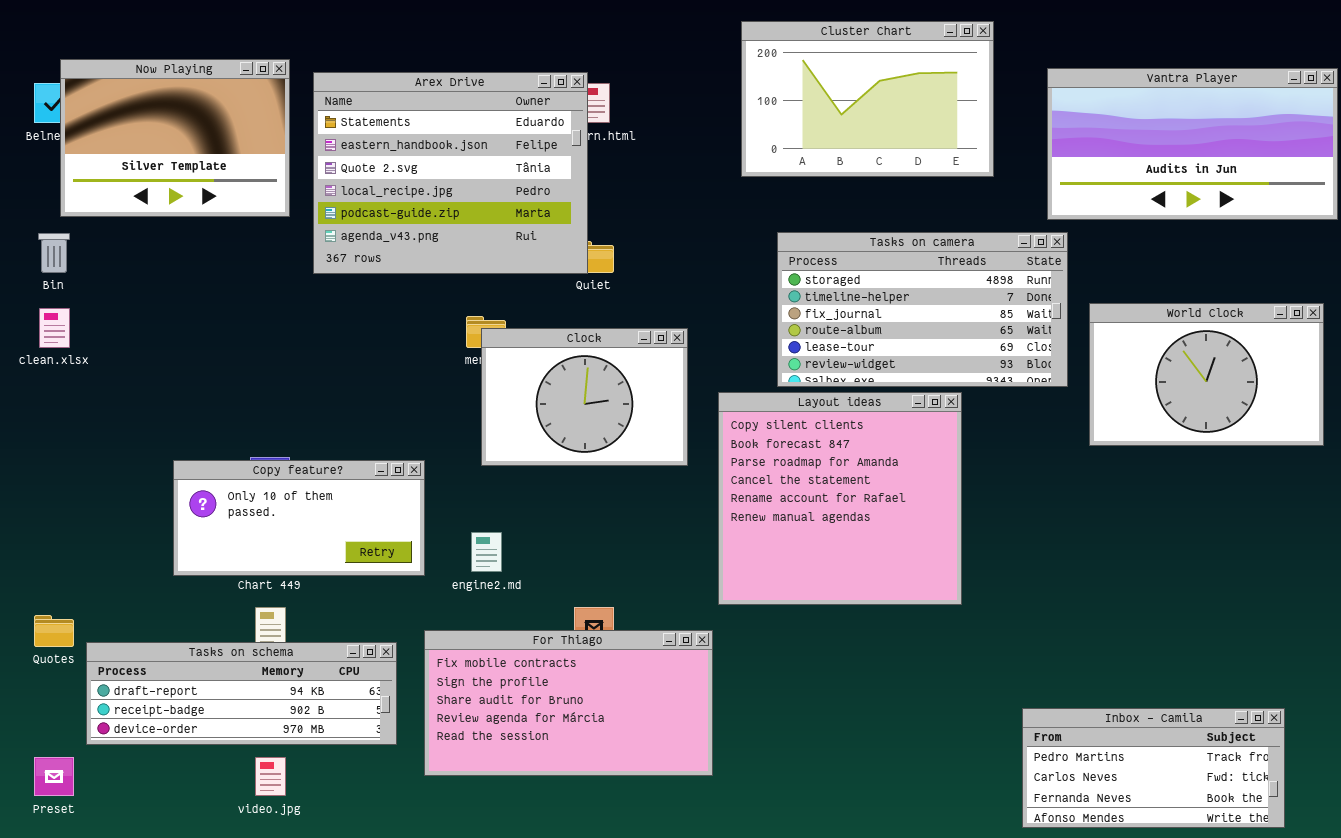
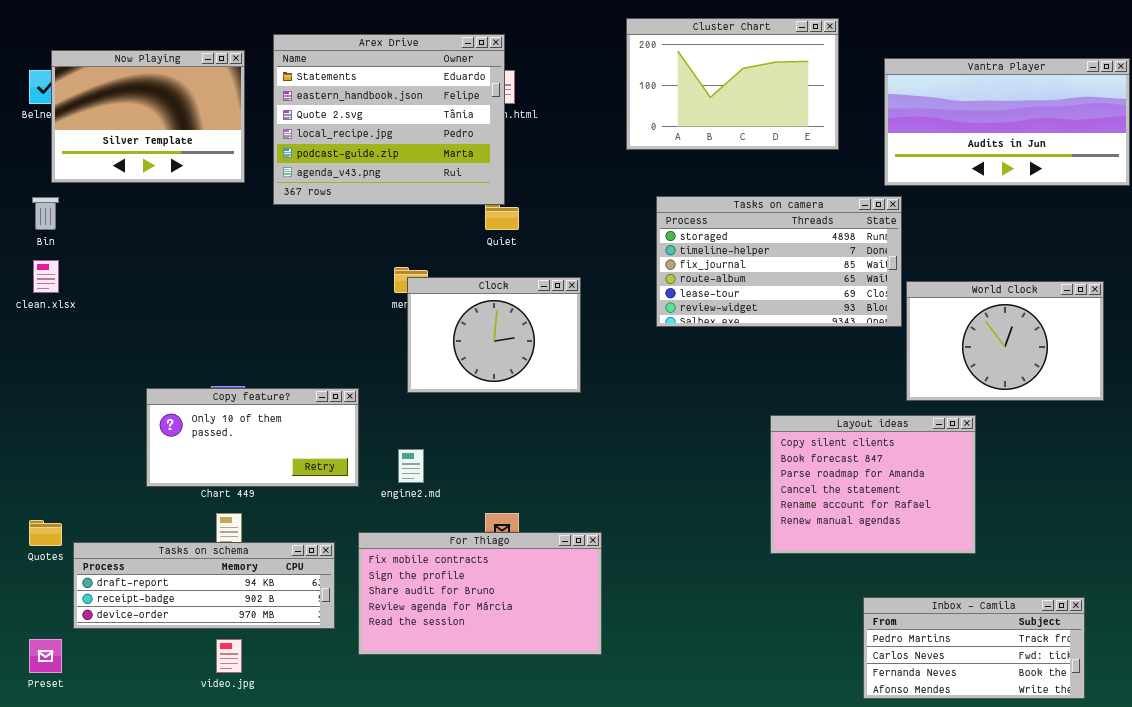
Arex Drive: [313,72,588,274] -> [273,34,505,205], moved
World Clock: [1089,303,1324,446] -> [906,281,1104,401], moved
Layout ideas: [718,392,962,605] -> [770,415,976,554], moved, resized

